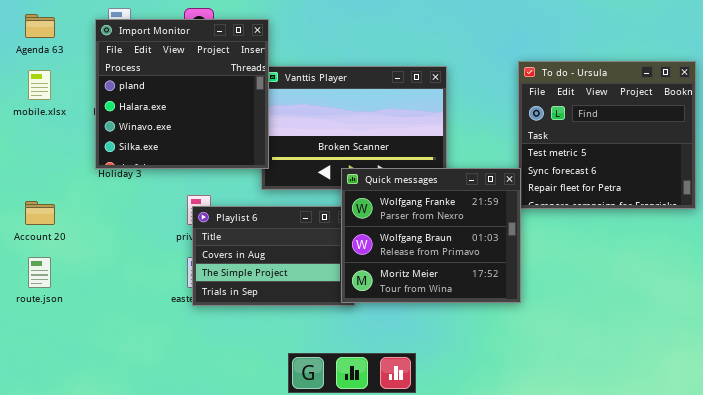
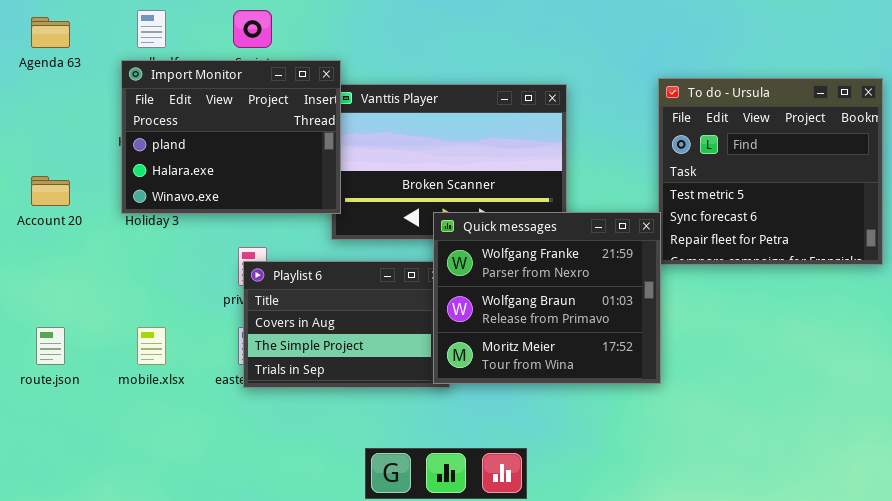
Import Monitor: [95,19,269,169] -> [121,60,341,214], resized
mobile.xlsx: [28,70,51,100] -> [137,327,166,365], moved
Account 20: [25,201,55,225] -> [31,176,70,206], moved

